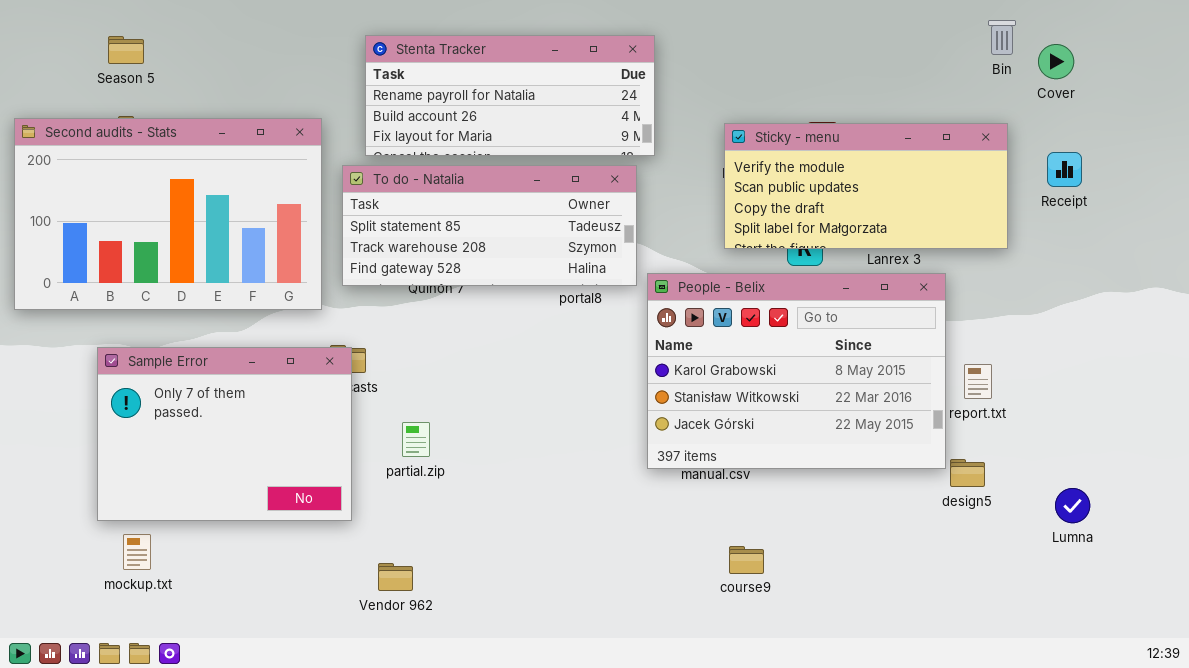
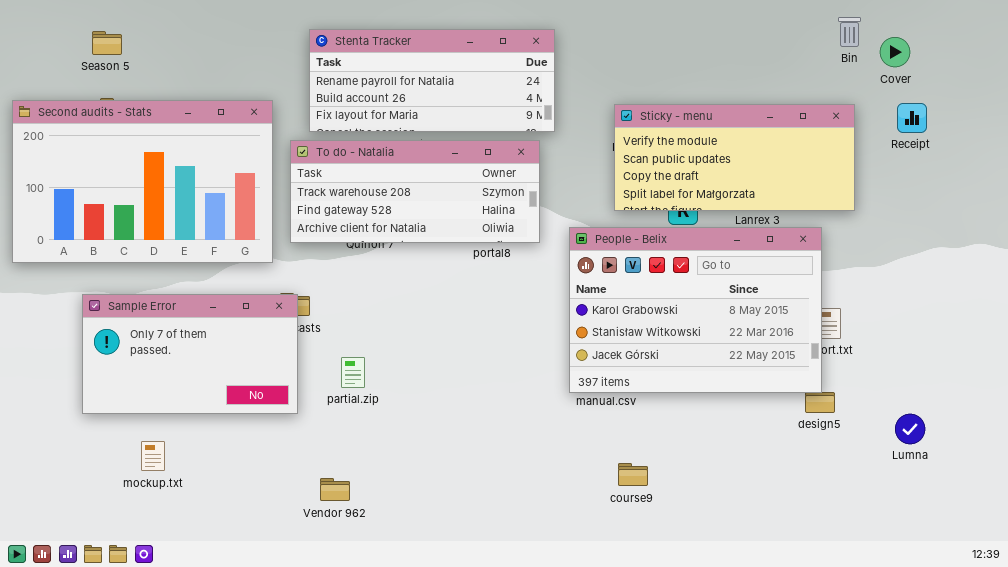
Receipt: [1047,152,1082,187] -> [897,103,927,133], moved
To do - Natalia: [342,165,637,286] -> [290,140,540,243], scrolled down 1 row
People - Belix: [647,273,946,469] -> [569,227,822,393], moved
Sample Error: [97,347,352,521] -> [82,294,298,414], resized
mockup.txt: [123,534,151,570] -> [141,441,165,471], moved

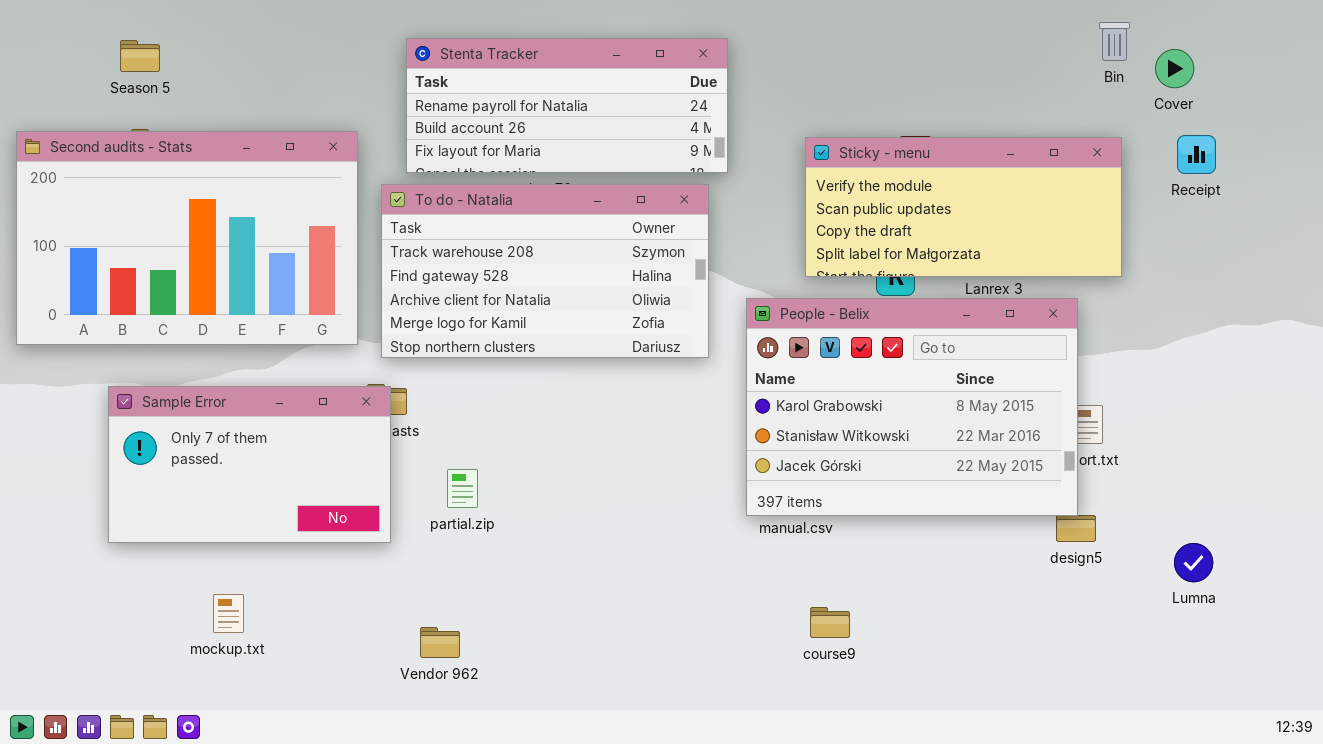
To do - Natalia: [290,140,540,243] -> [381,184,709,358], resized
mockup.txt: [141,441,165,471] -> [213,594,244,633], moved

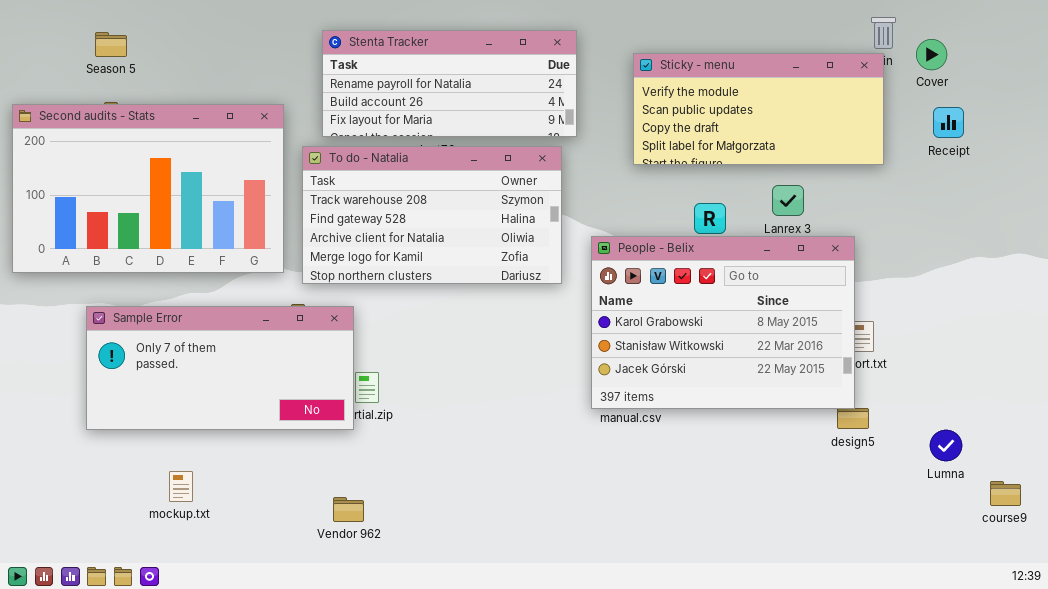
Sticky - menu: [805,137,1122,277] -> [633,53,884,165], moved
Sample Error: [108,386,391,543] -> [86,306,354,430], resized
course9: [810,607,850,638] -> [990,481,1021,506], moved

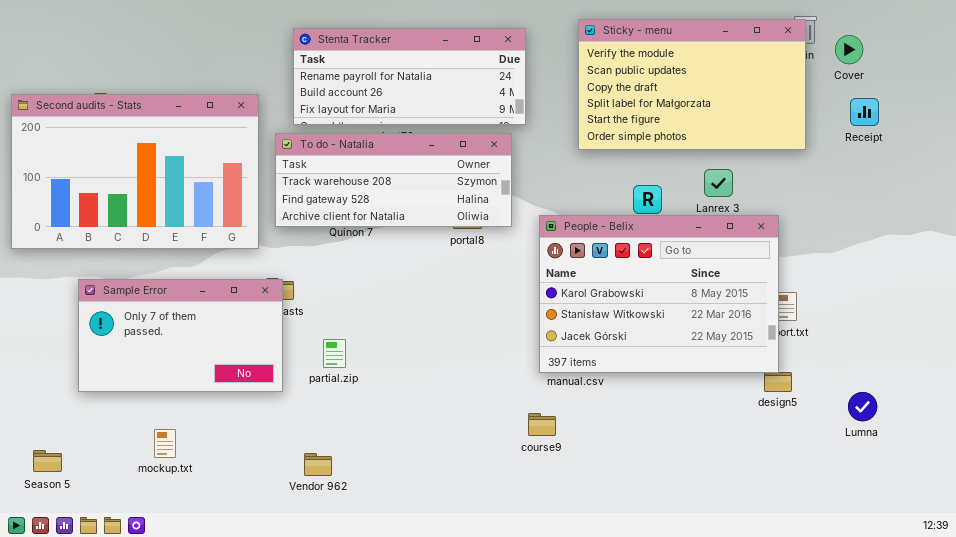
Season 5: [95,32,127,57] -> [33,450,62,472], moved
Sticky - menu: [633,53,884,165] -> [578,19,806,150], resized
To do - Natalia: [302,146,562,284] -> [275,133,512,227], resized
Sample Error: [86,306,354,430] -> [78,279,283,392], resized
course9: [990,481,1021,506] -> [528,413,556,436], moved

